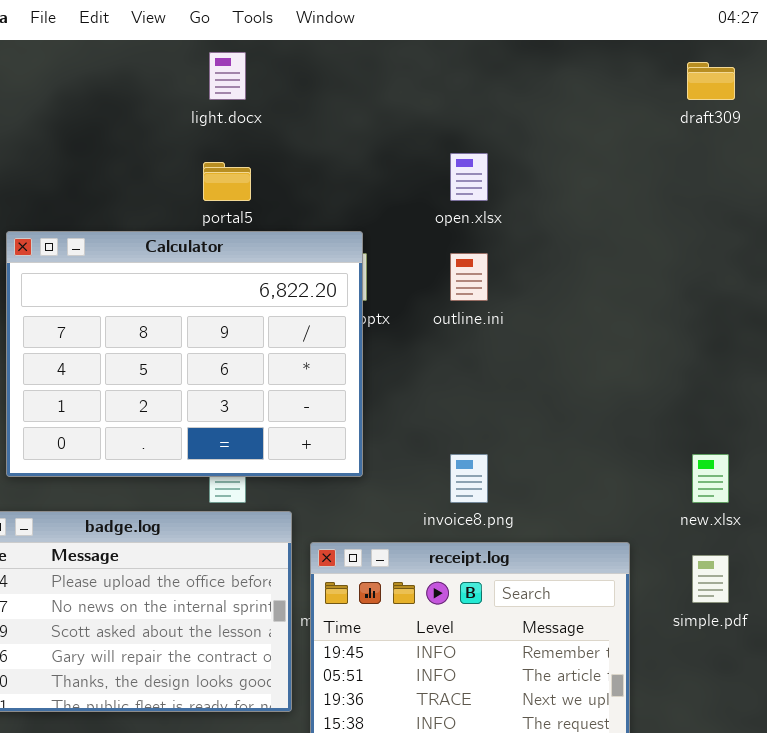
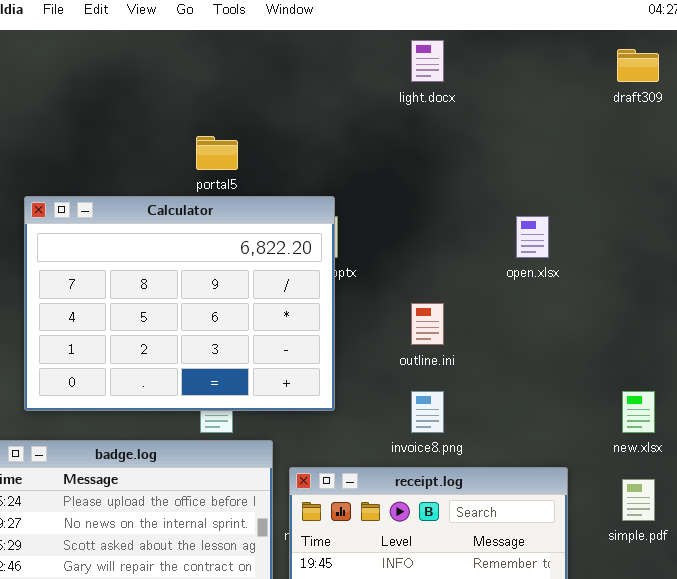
light.docx: [209,52,246,100] -> [411,40,444,82], moved
open.xlsx: [450,153,488,201] -> [516,216,549,258], moved
outline.ini: [450,253,488,301] -> [411,303,444,345], moved

